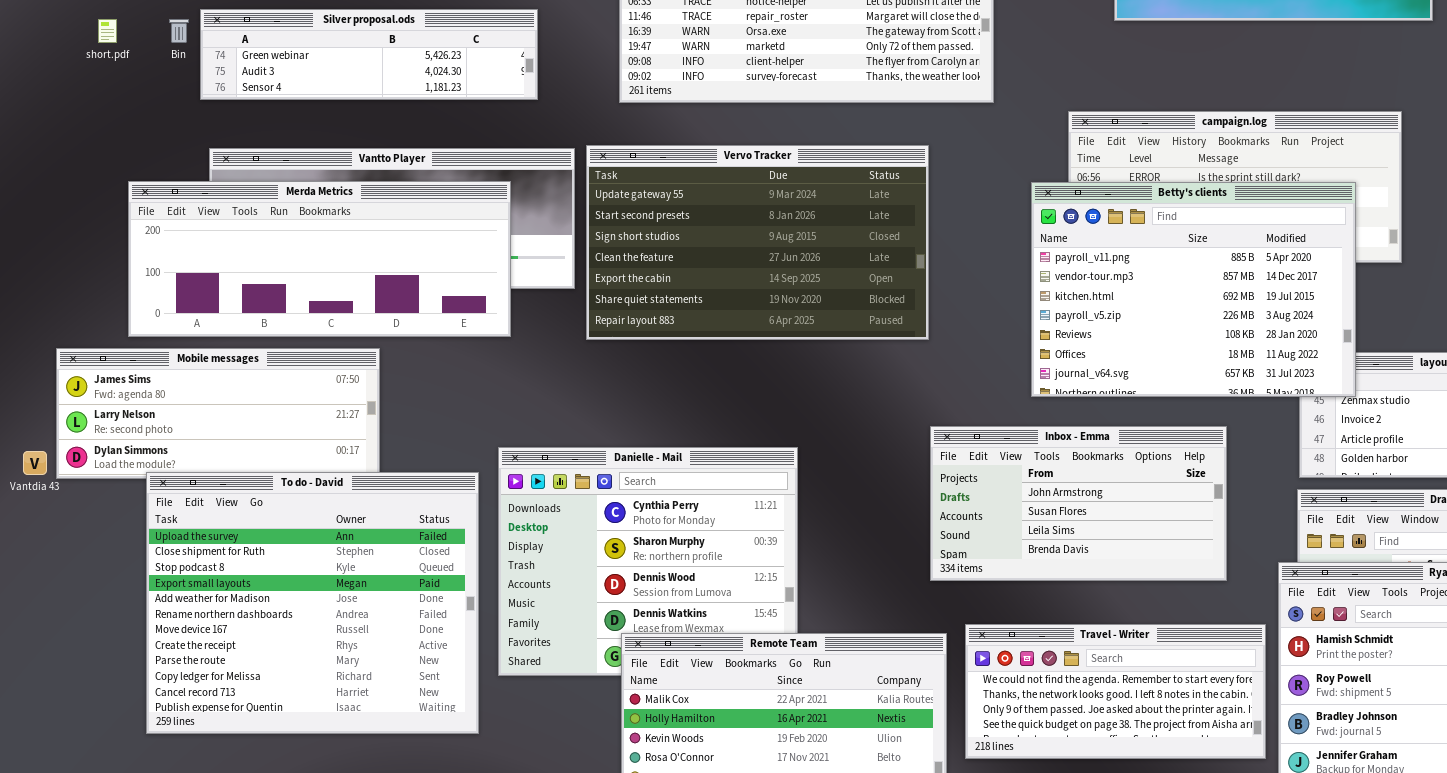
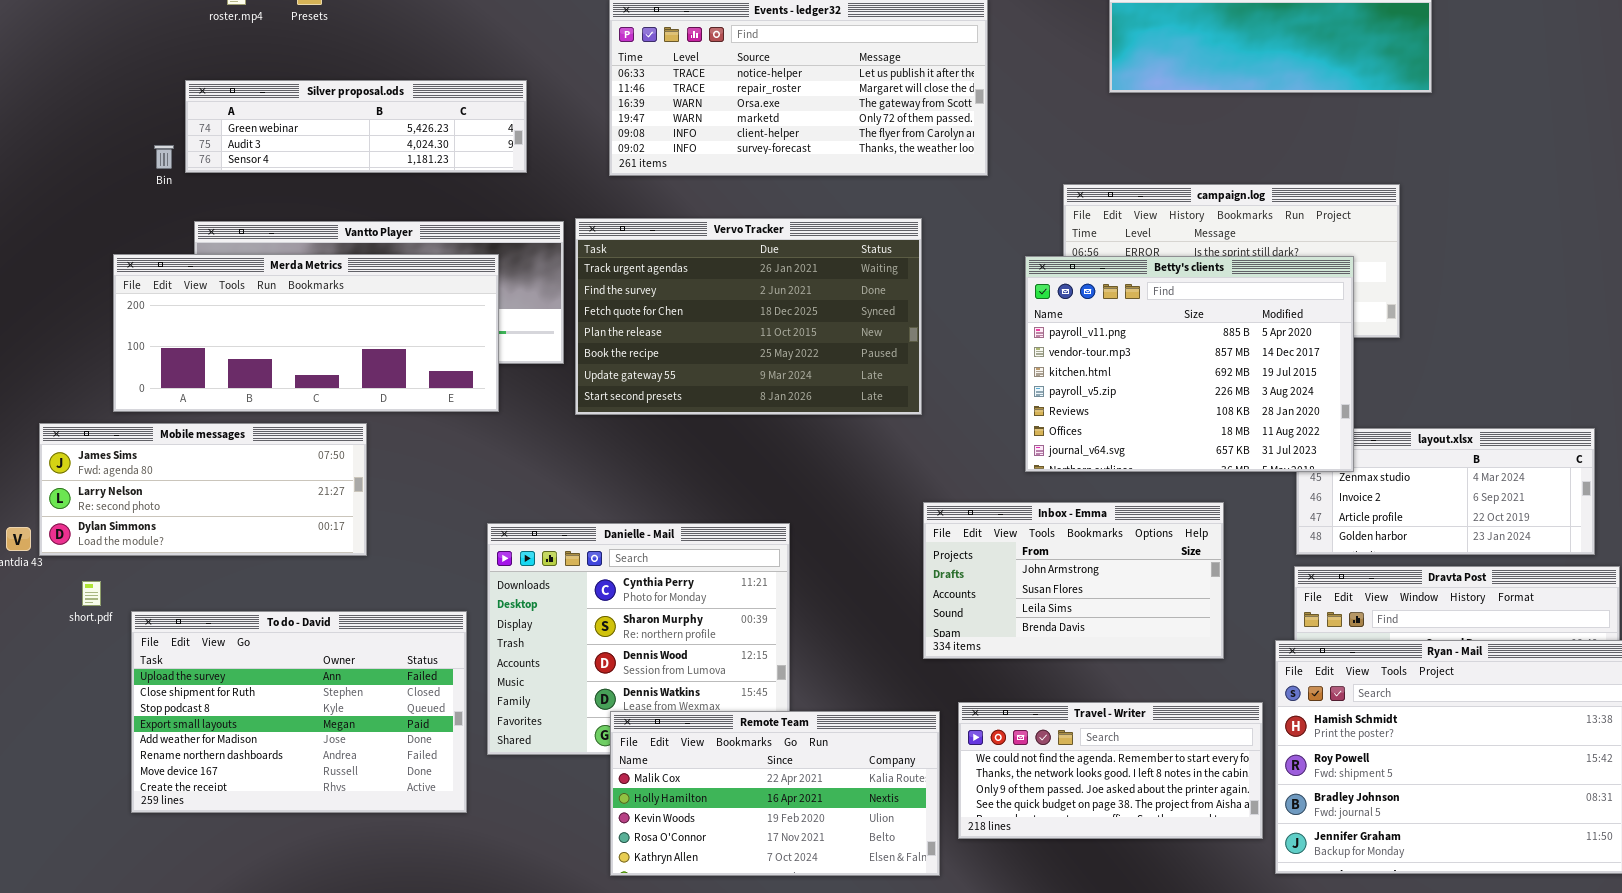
short.pdf: [98,19,117,43] -> [82,581,101,606], moved
Bin: [169,19,189,43] -> [154,145,174,169], moved
Vervo Tracker: [586,145,929,340] -> [575,218,922,415], scrolled up 5 rows
To do - David: [146,472,479,734] -> [131,611,467,813], resized

